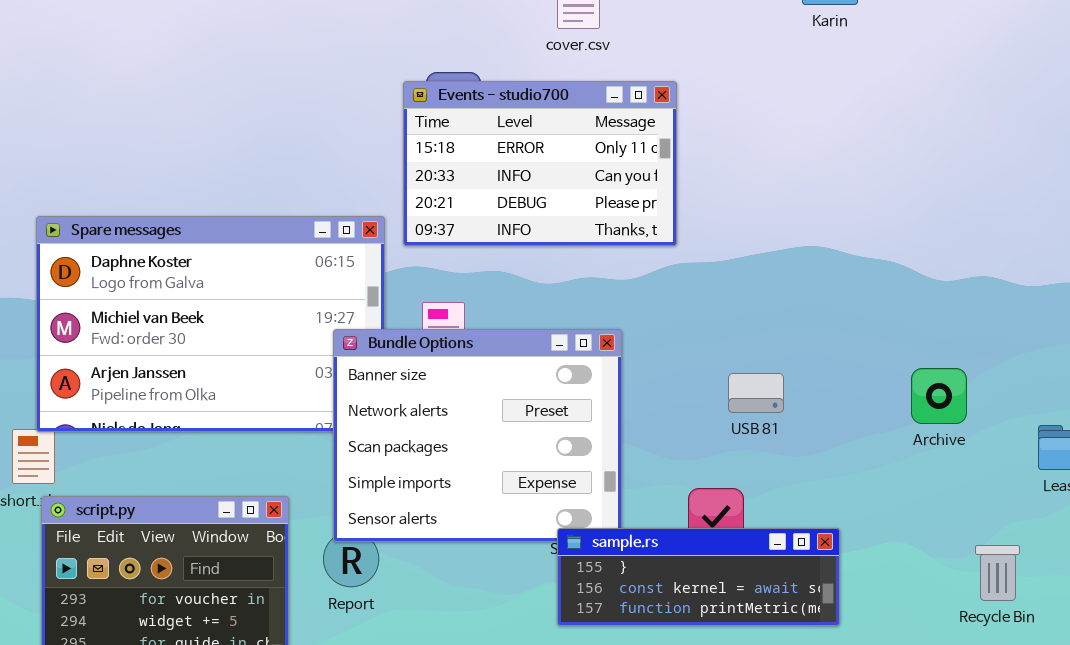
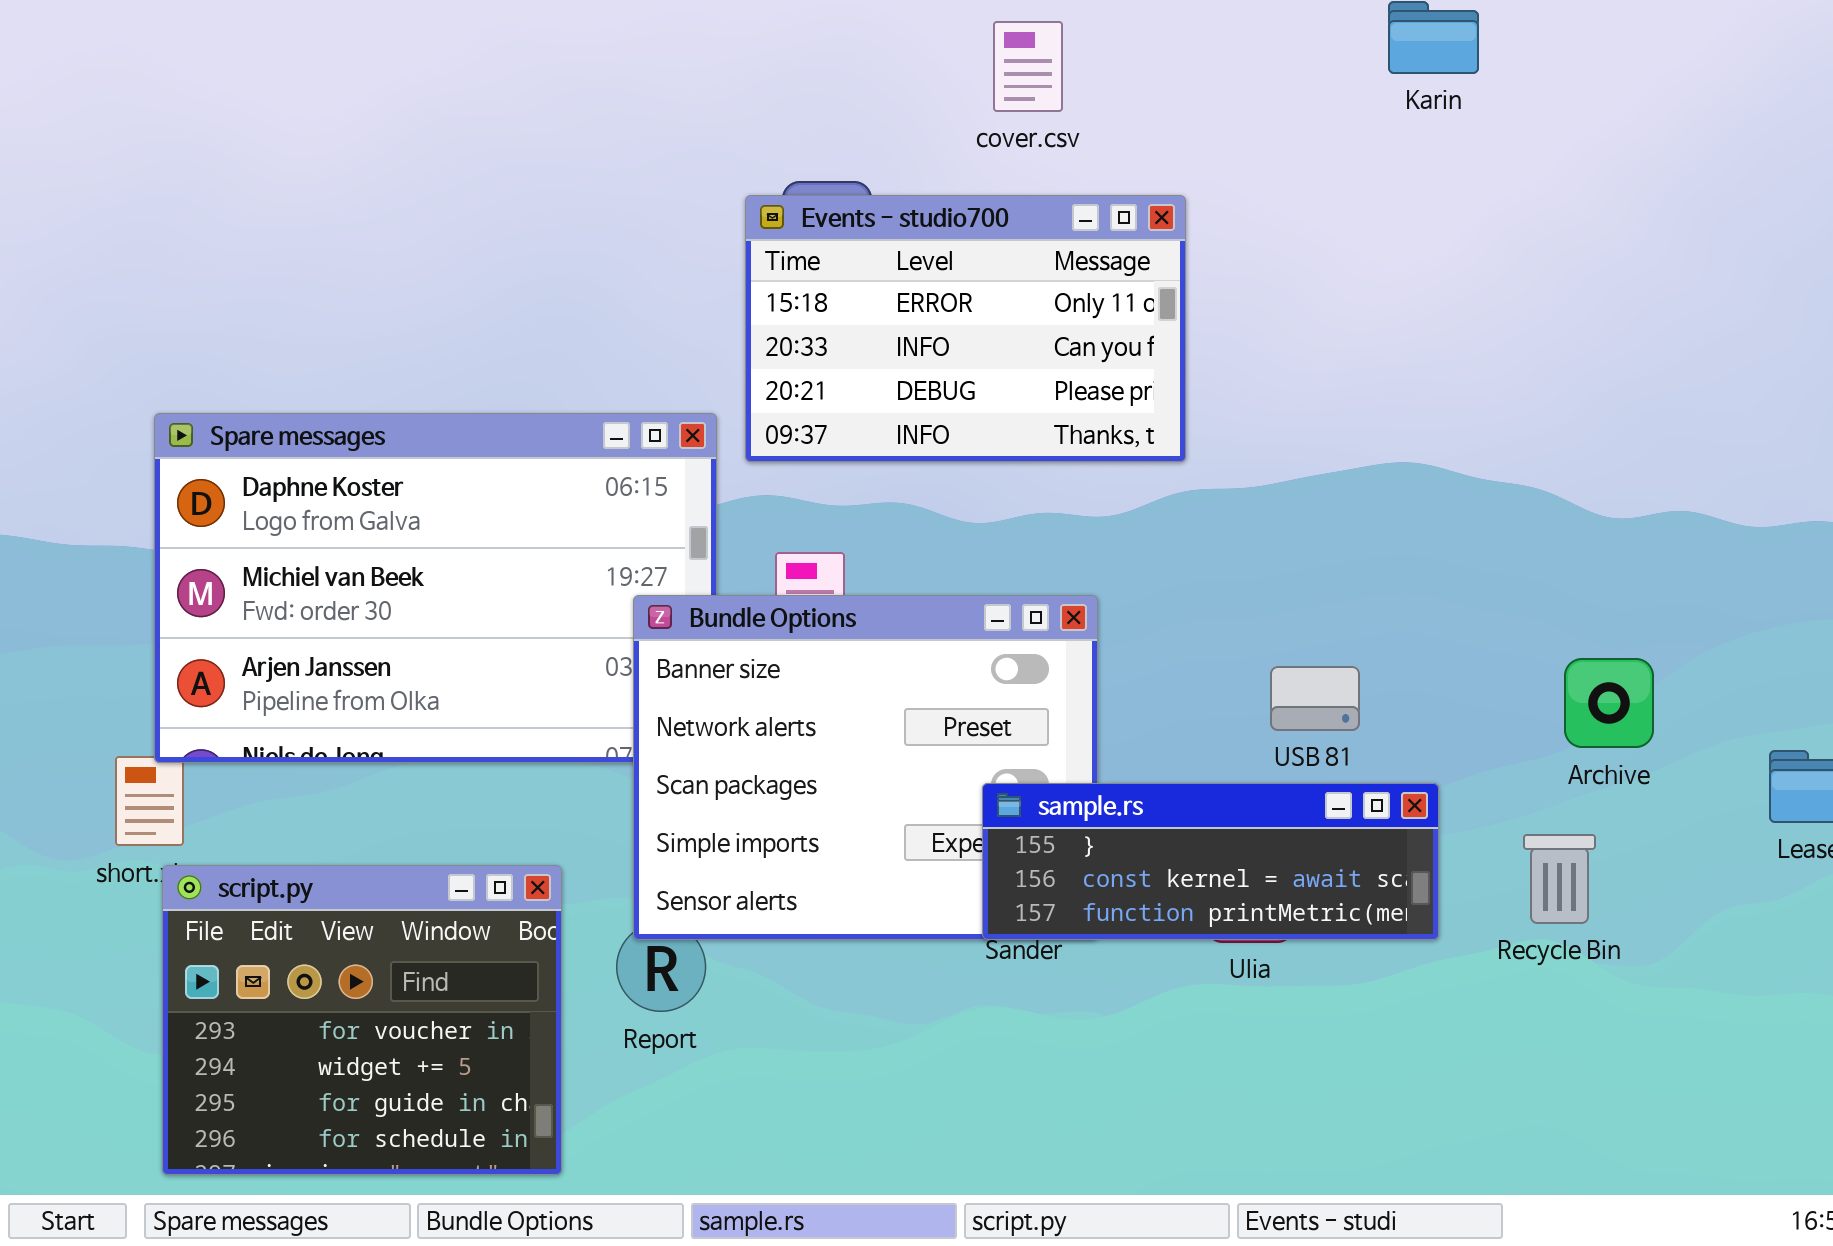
sample.rs: [557,528,840,626] -> [982,783,1439,940], moved
Recycle Bin: [975,545,1020,601] -> [1523,834,1596,924], moved

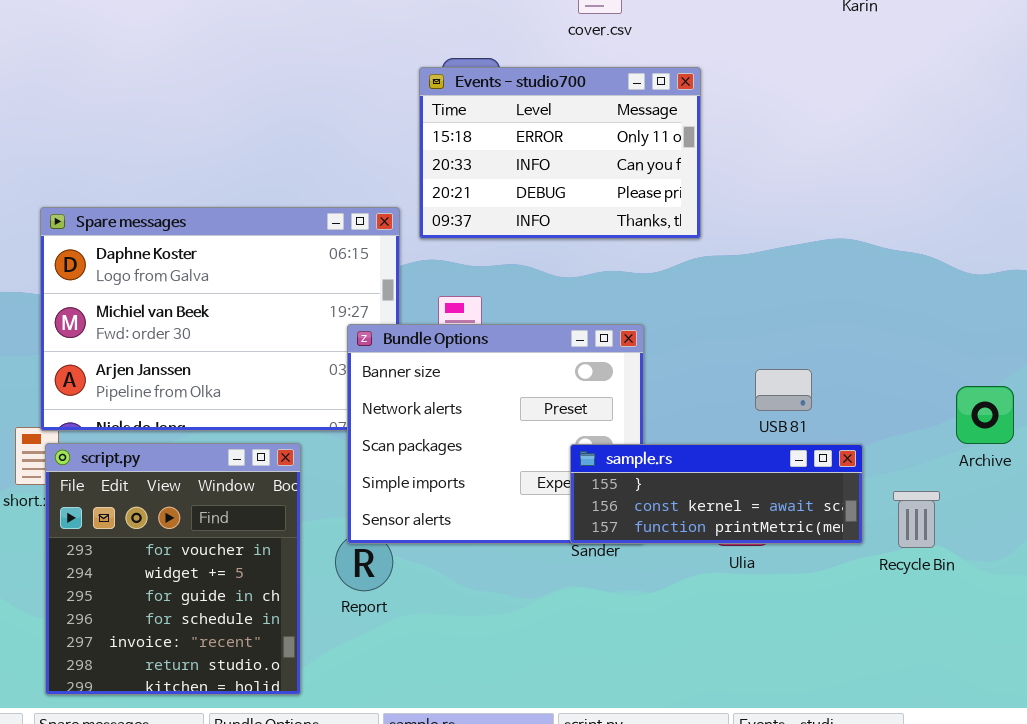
Archive: [1564,658,1654,748] -> [956,386,1014,444], moved
Recycle Bin: [1523,834,1596,924] -> [893,491,940,548], moved
script.py: [162,865,562,1175] -> [45,443,301,695], resized

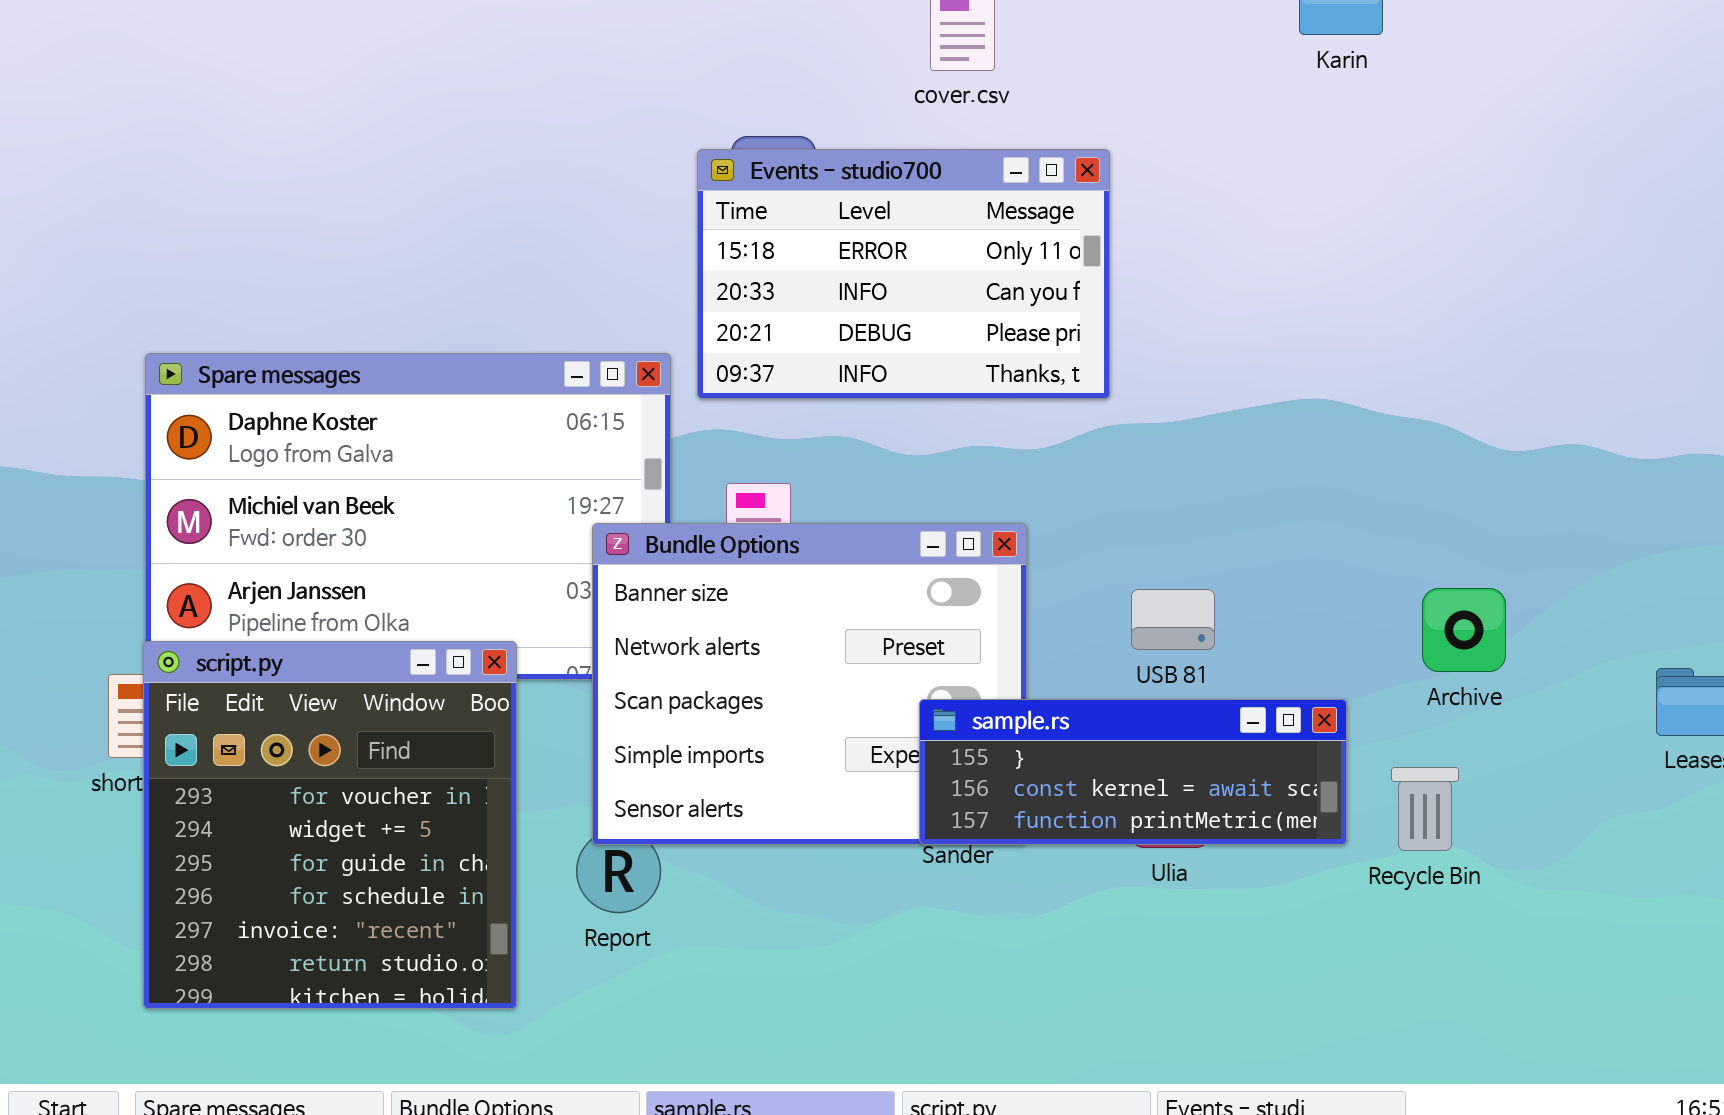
USB 81: [755,369,812,411] -> [1131,589,1215,650], moved
Archive: [956,386,1014,444] -> [1422,588,1506,672], moved
script.py: [45,443,301,695] -> [143,641,517,1009], moved

